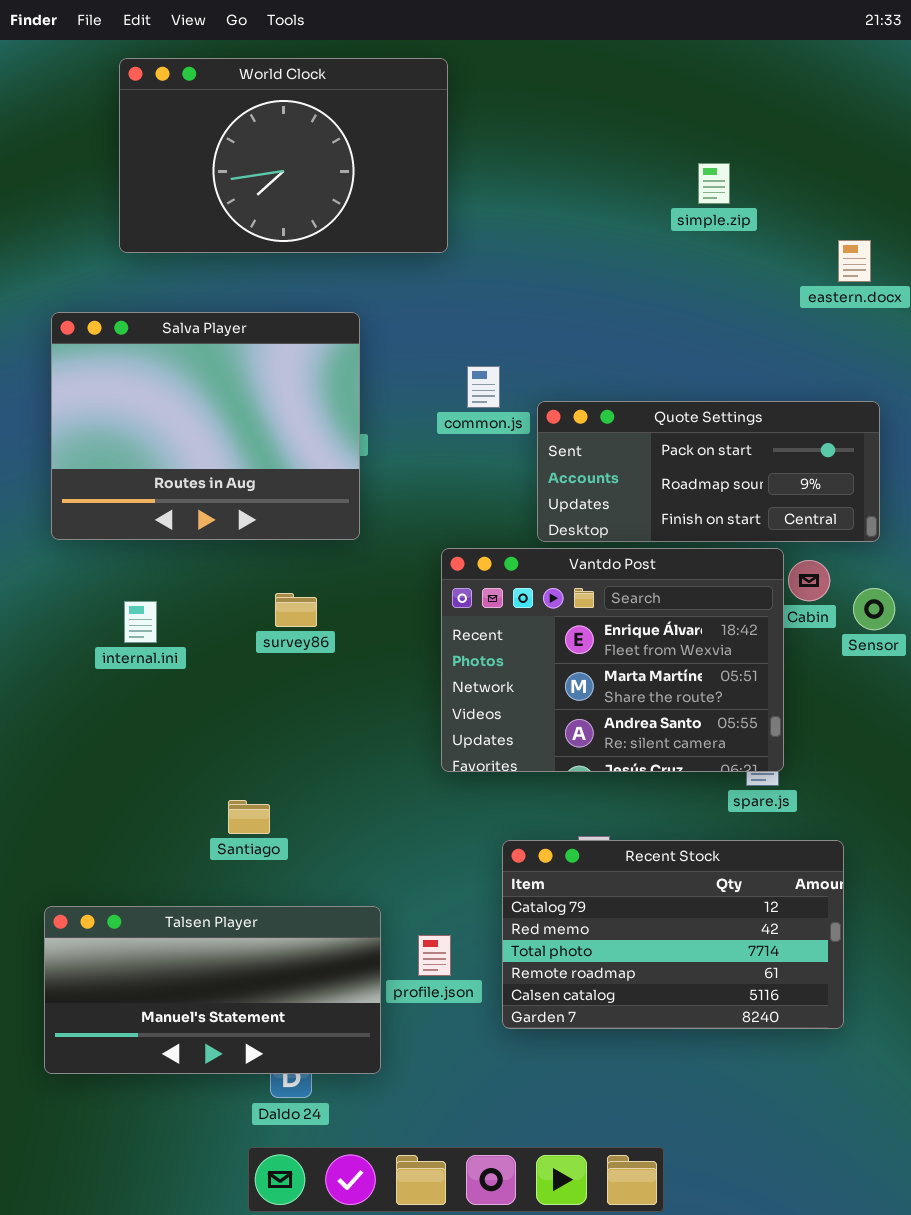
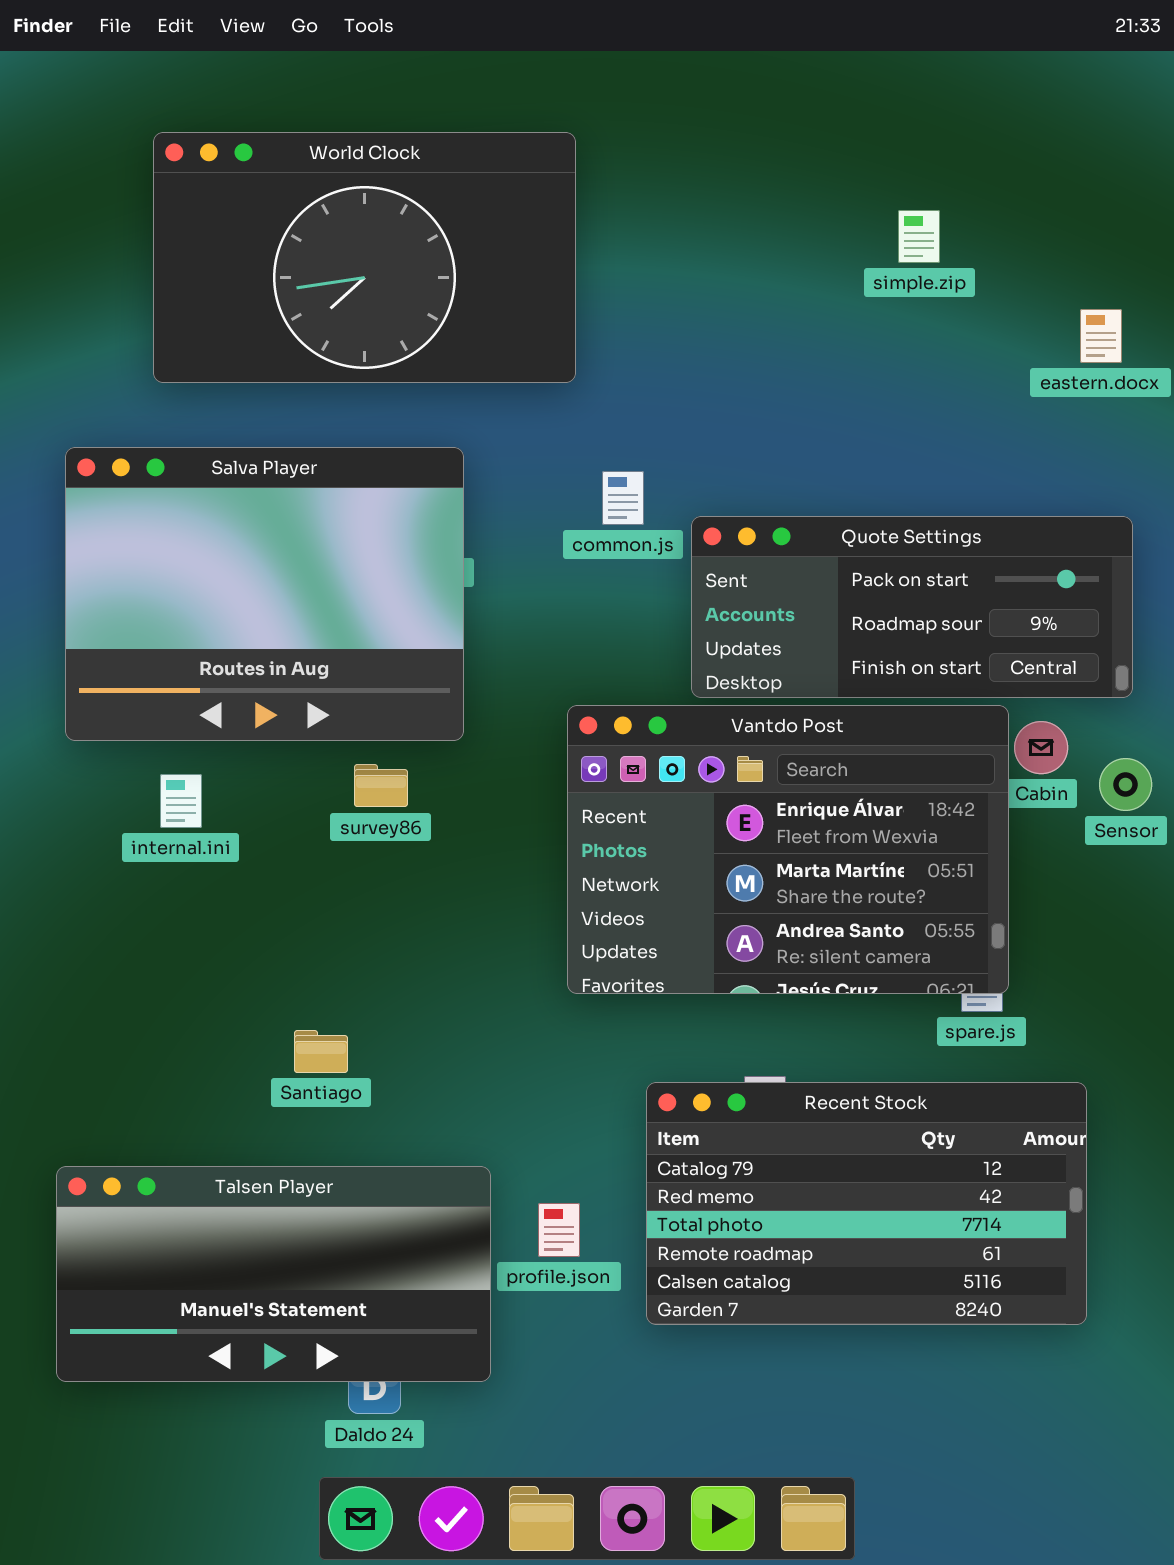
World Clock: [119,58,448,253] -> [153,132,576,383], moved
Salva Player: [51,312,360,540] -> [65,447,464,741], moved

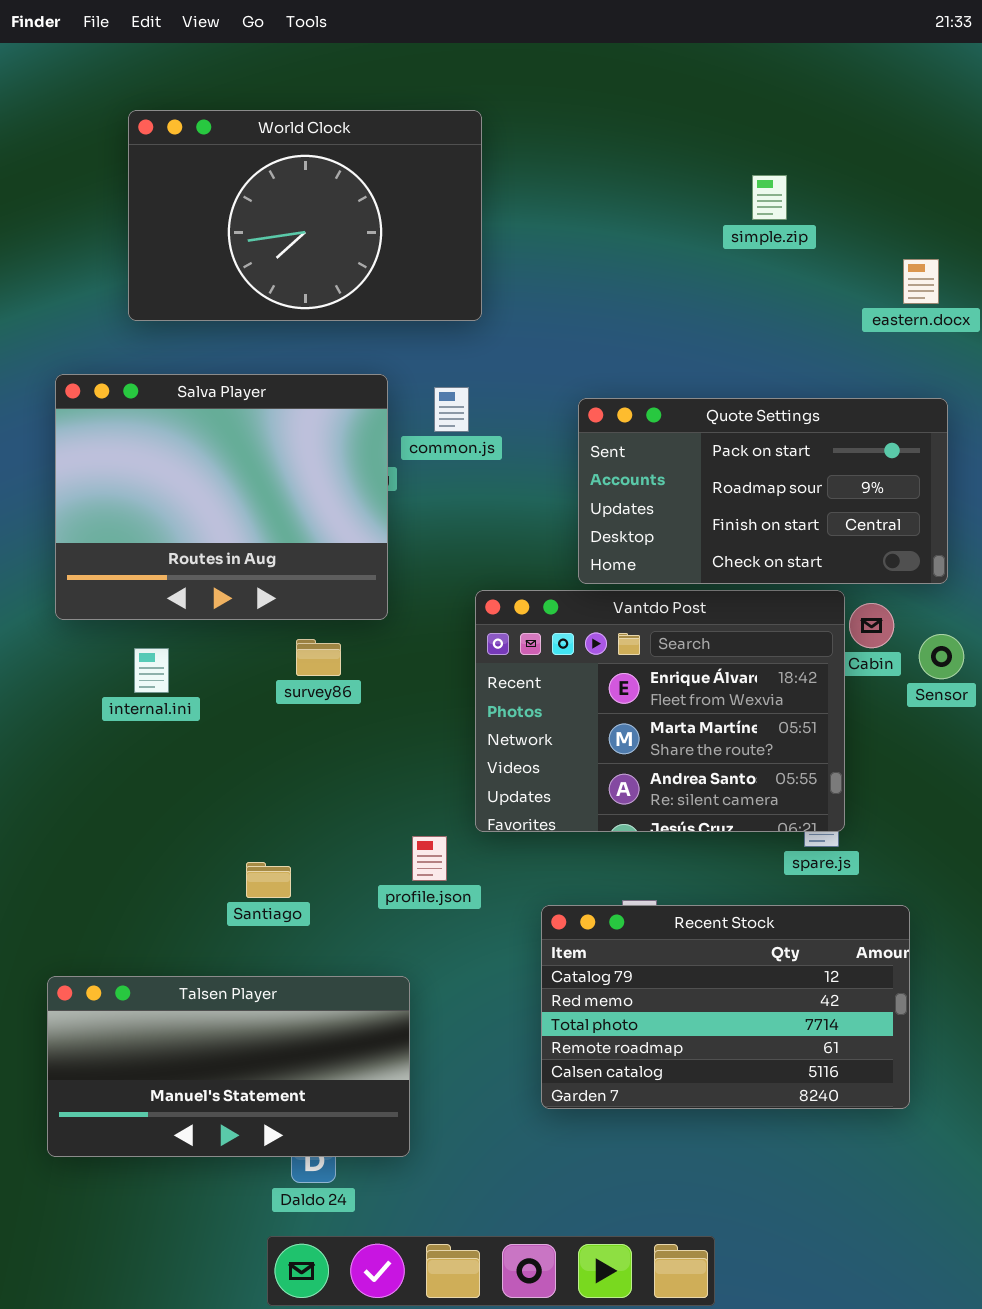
common.js: [602,471,644,525] -> [434,387,469,432], moved
Quote Settings: [691,516,1133,698] -> [578,398,948,584], resized
profile.json: [538,1203,580,1257] -> [412,836,447,881], moved

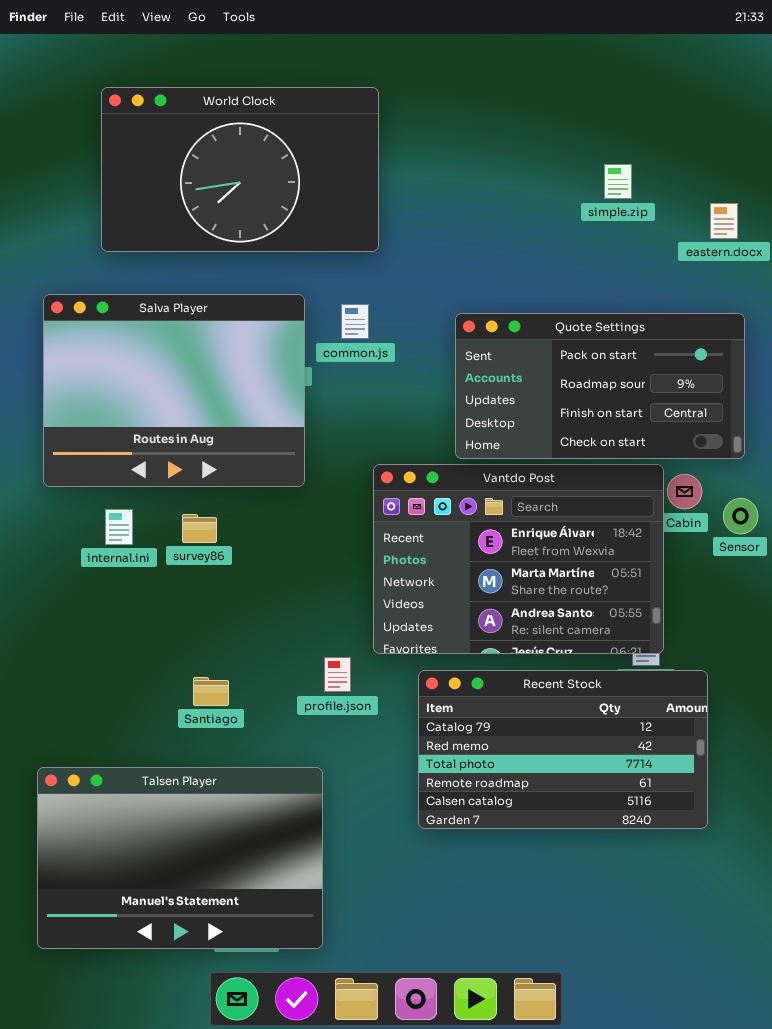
simple.zip: [752,175,787,220] -> [604,164,632,199], moved
survey86: [296,639,341,676] -> [182,514,217,543], moved
Recent Stock: [541,905,910,1109] -> [418,670,708,829], moved
Talsen Player: [47,976,410,1157] -> [37,767,323,949], resized

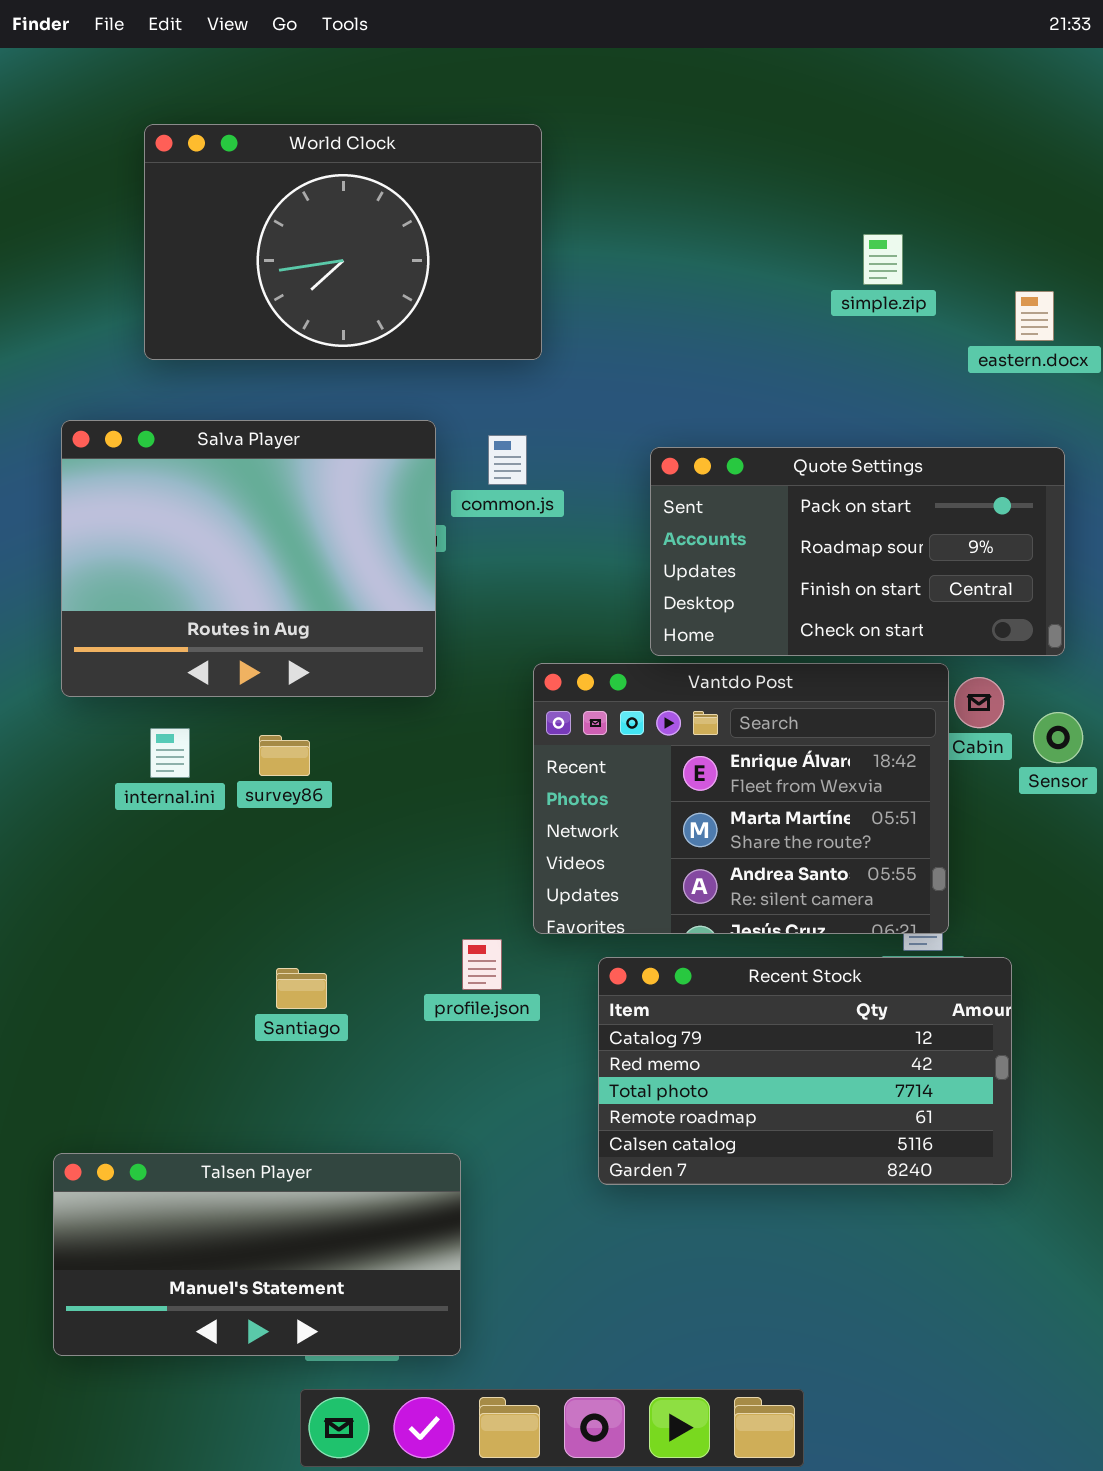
Talsen Player: [37,767,323,949] -> [53,1153,461,1356], resized

